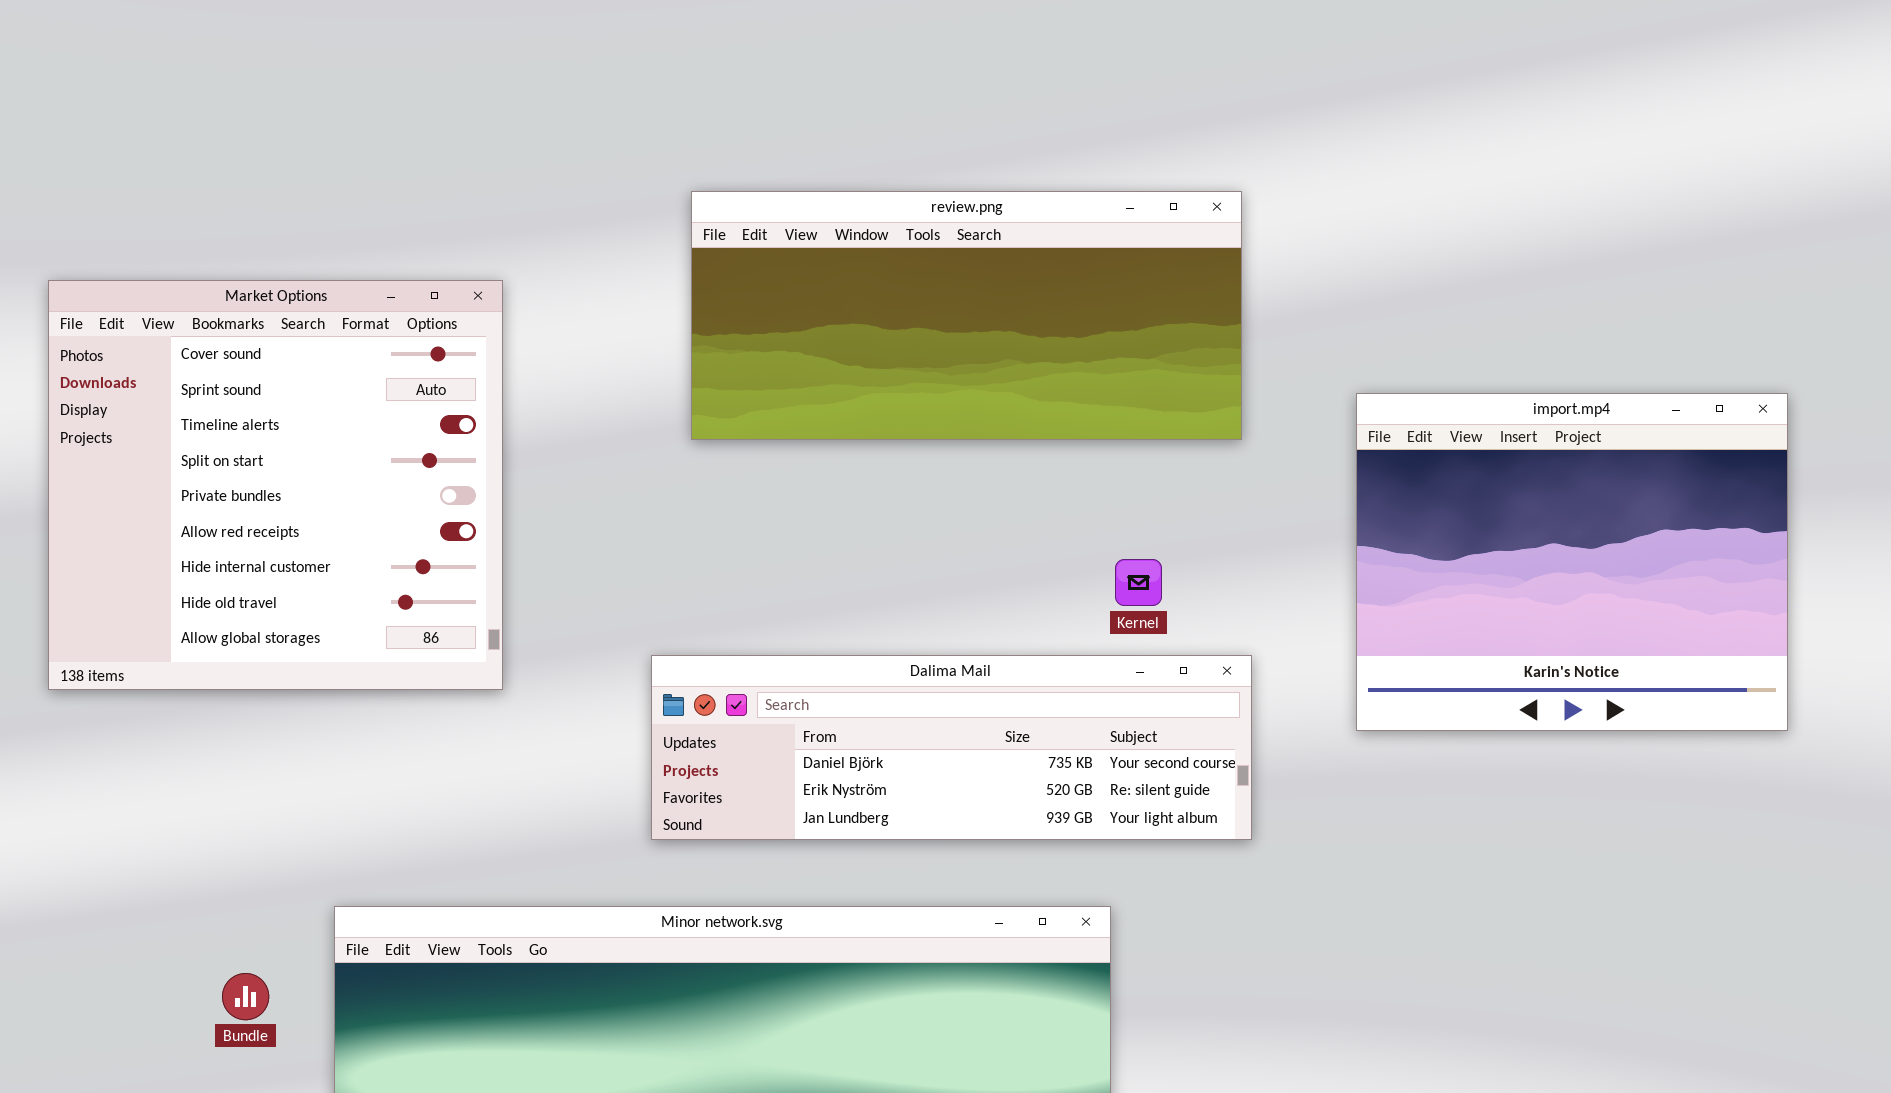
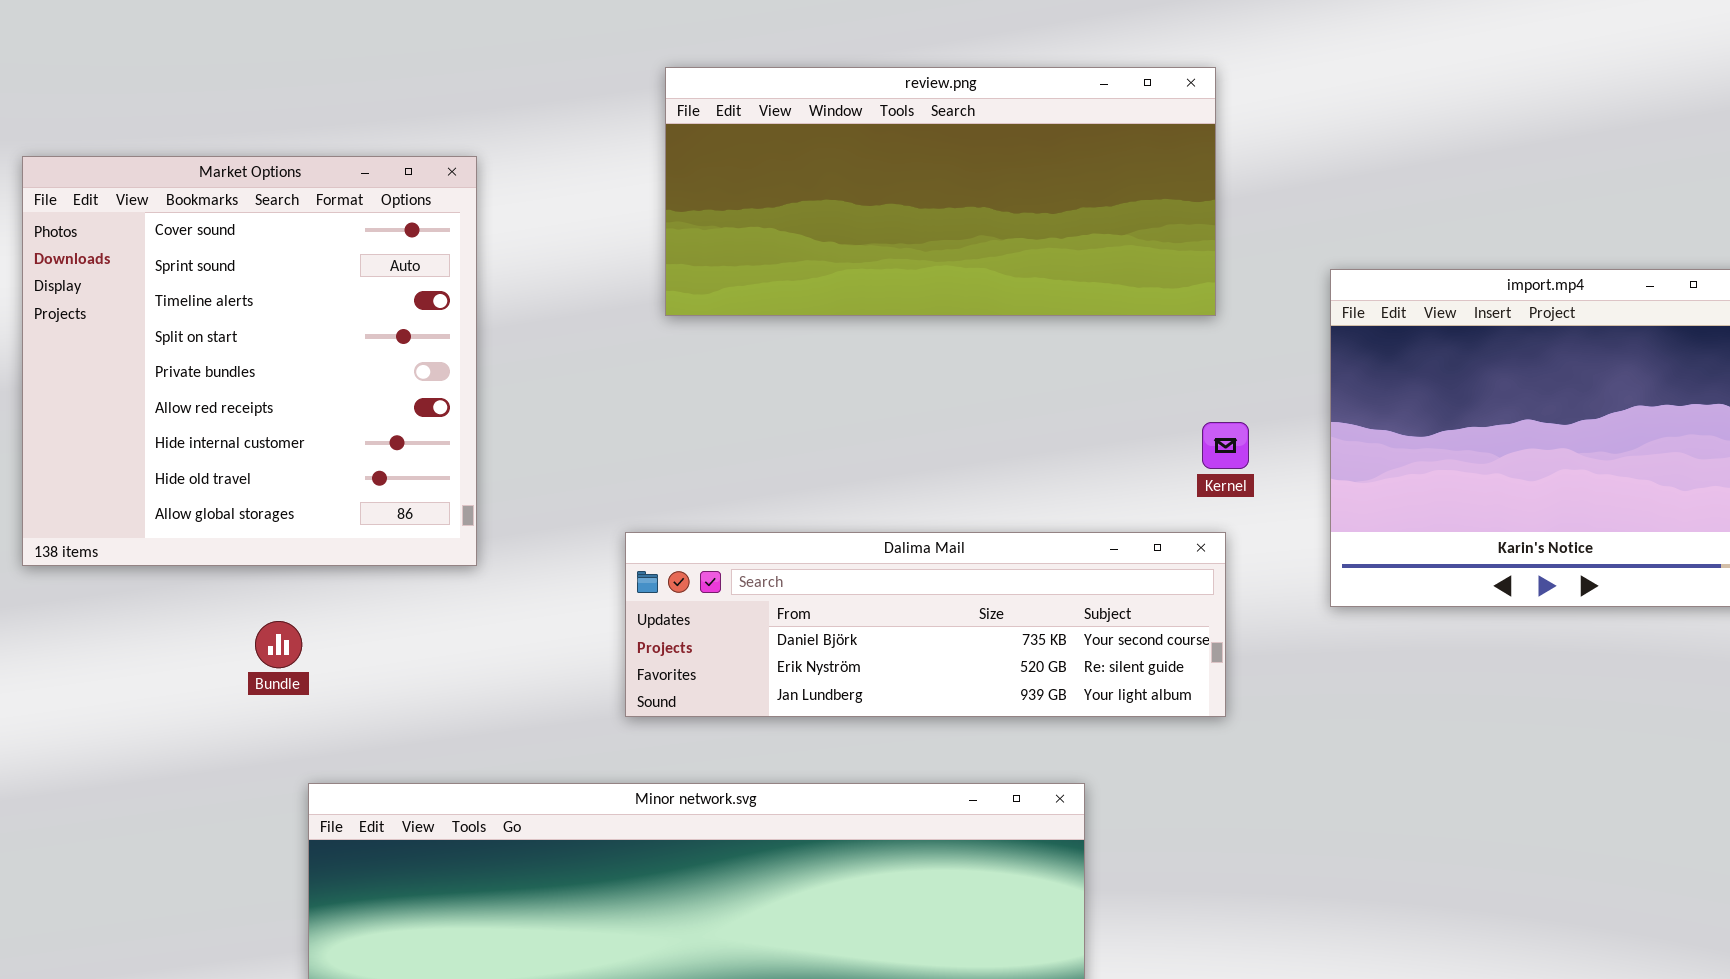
Kernel: [1115,559,1162,606] -> [1202,422,1249,469], moved
Bundle: [222,973,269,1020] -> [255,621,302,668], moved

